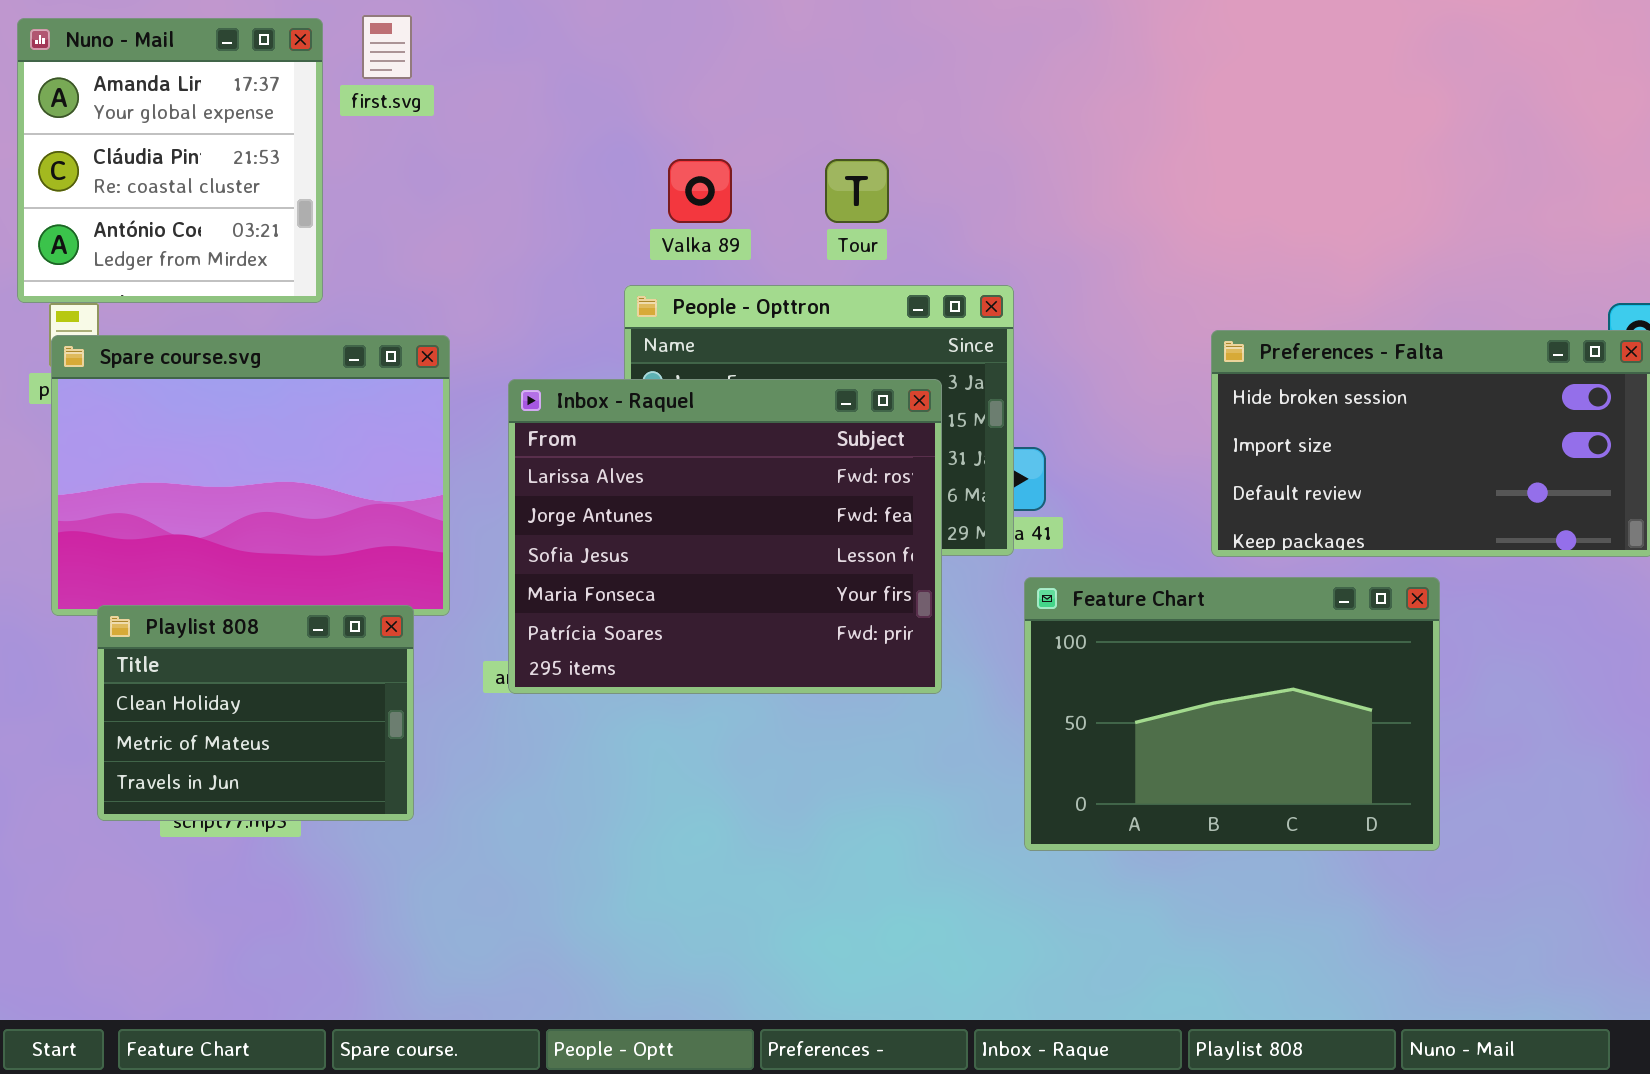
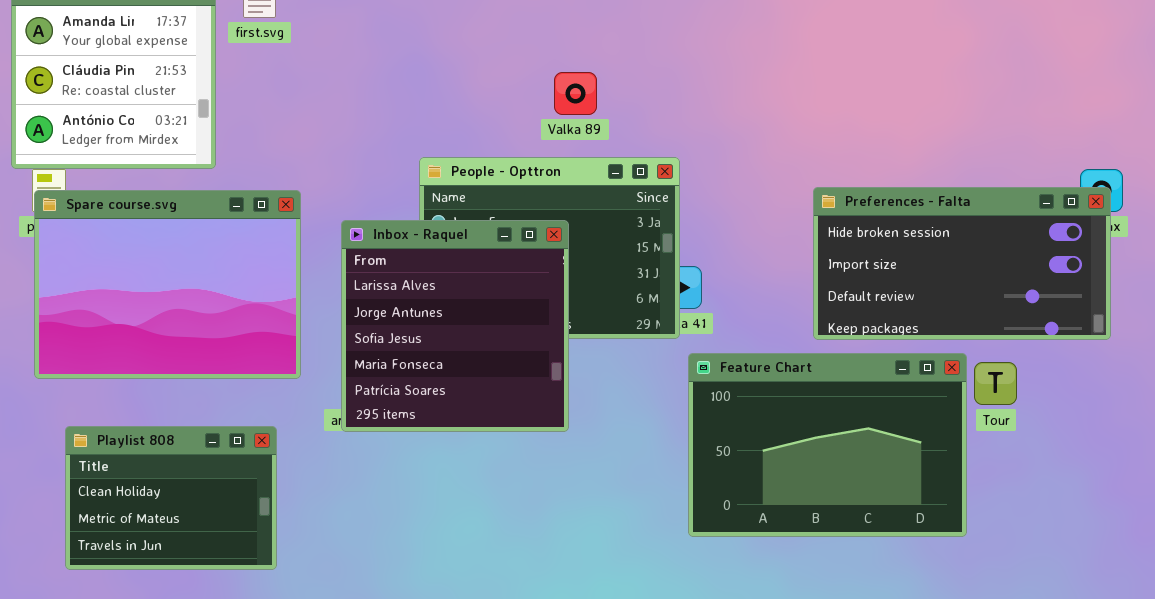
Valka 89: [668,159,732,223] -> [554,72,597,115], moved
Tour: [825,159,889,223] -> [974,362,1017,405], moved
Inbox - Raquel: [508,379,942,694] -> [341,220,569,432], resized
Playlist 808: [97,605,414,821] -> [65,426,277,570], moved

